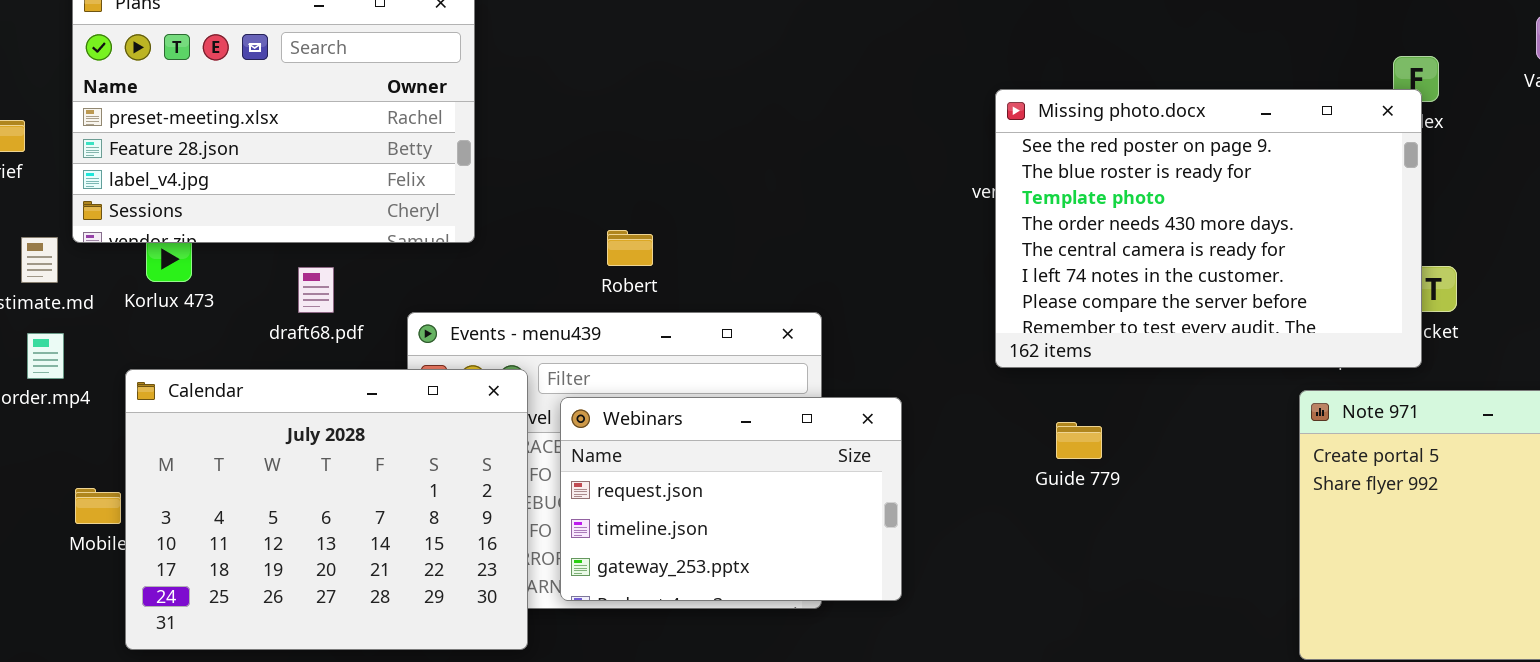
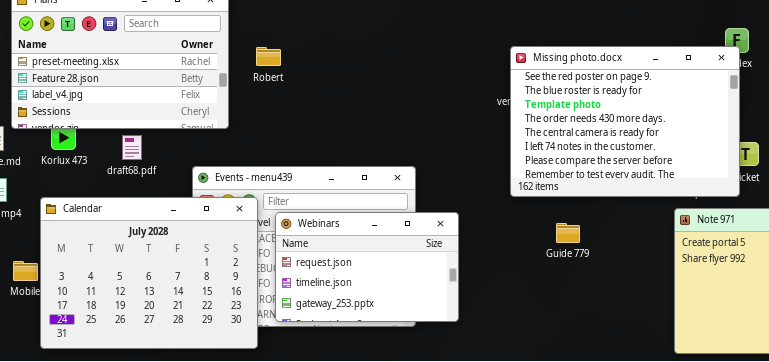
Robert: [607,230,653,266] -> [256,47,281,66], moved
draft68.pdf: [298,267,334,313] -> [122,135,142,160], moved
Guide 779: [1056,422,1102,459] -> [556,223,580,243], moved

